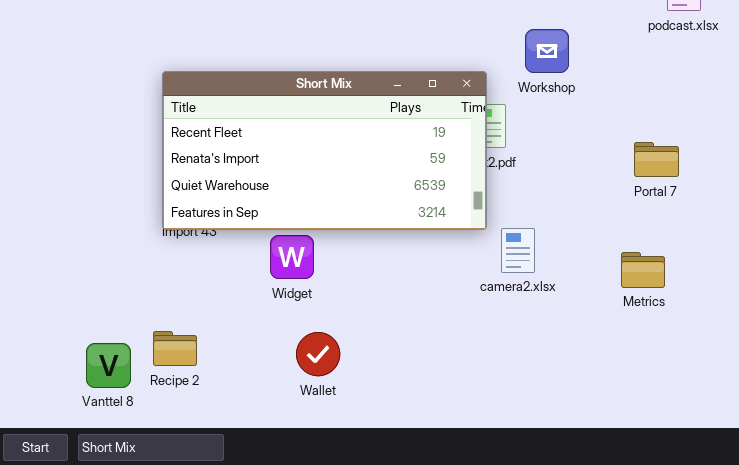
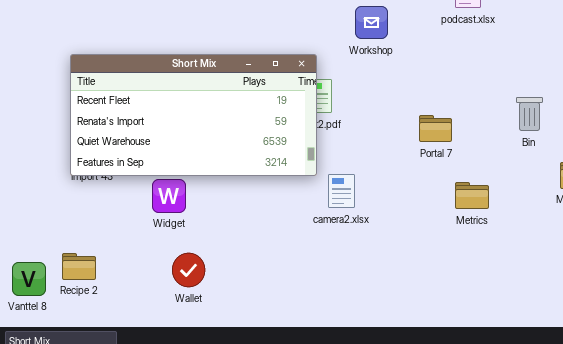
Workshop: [525,29,569,73] -> [355,6,388,39], moved
Portal 7: [634,142,679,177] -> [419,115,452,142], moved
Metrics: [621,252,665,288] -> [455,182,489,209], moved

